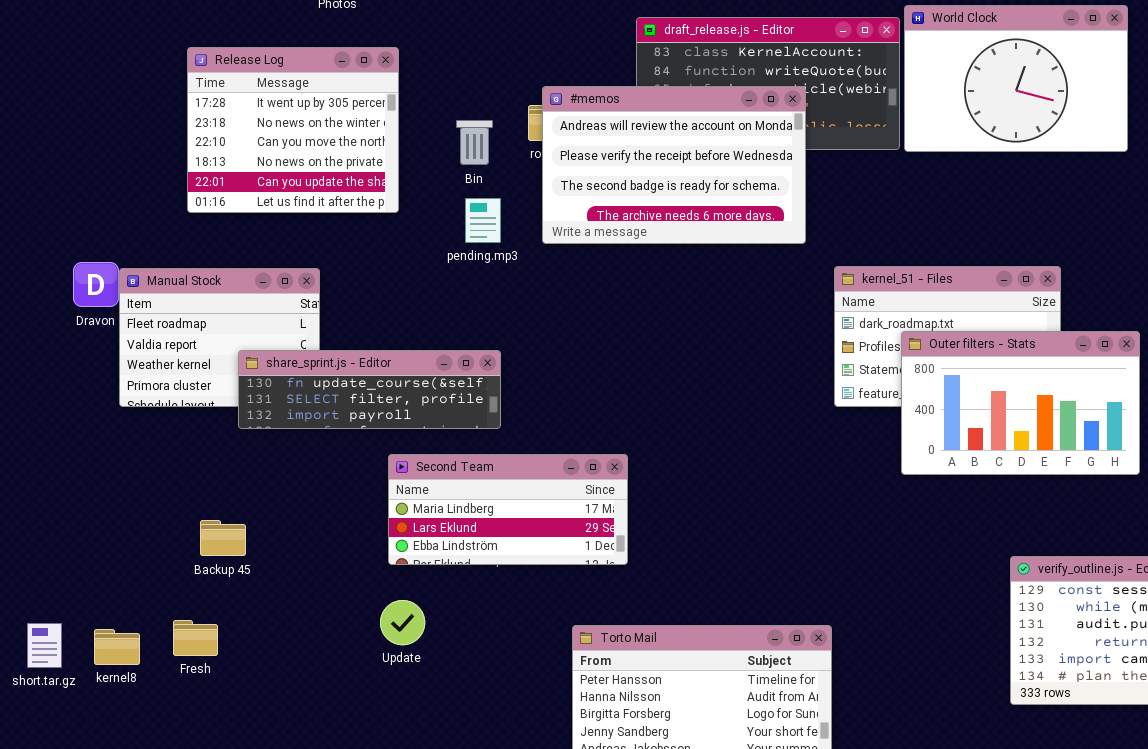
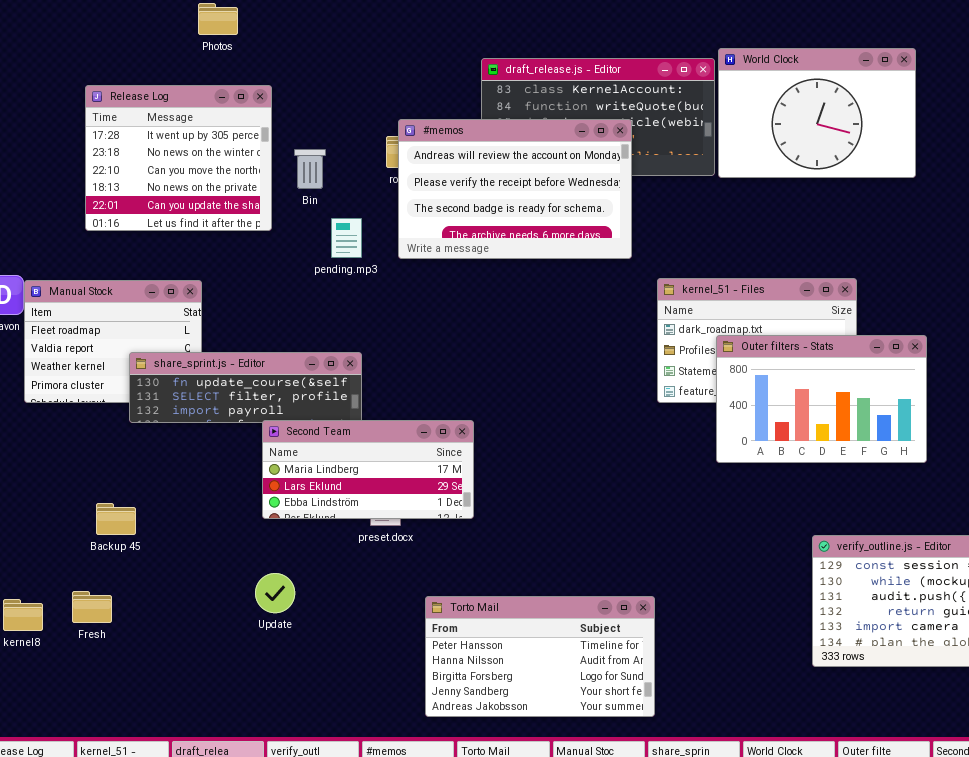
Bin: [456,120,493,165] -> [294,149,326,189], moved
Second Team: [388,454,628,565] -> [262,420,474,519], moved

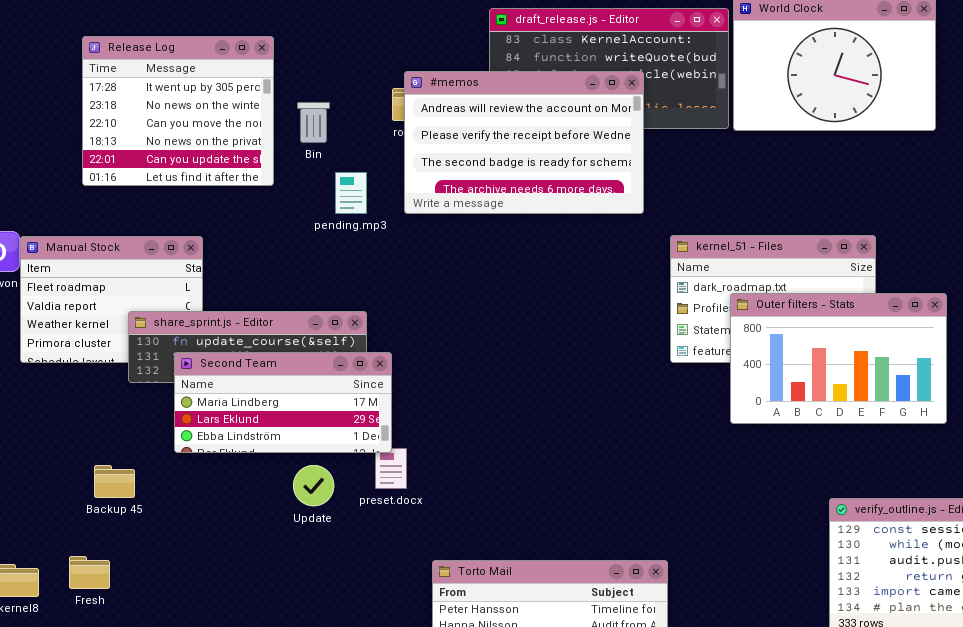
Second Team: [262,420,474,519] -> [174,352,392,453], moved
Update: [255,573,295,613] -> [293,465,334,506], moved

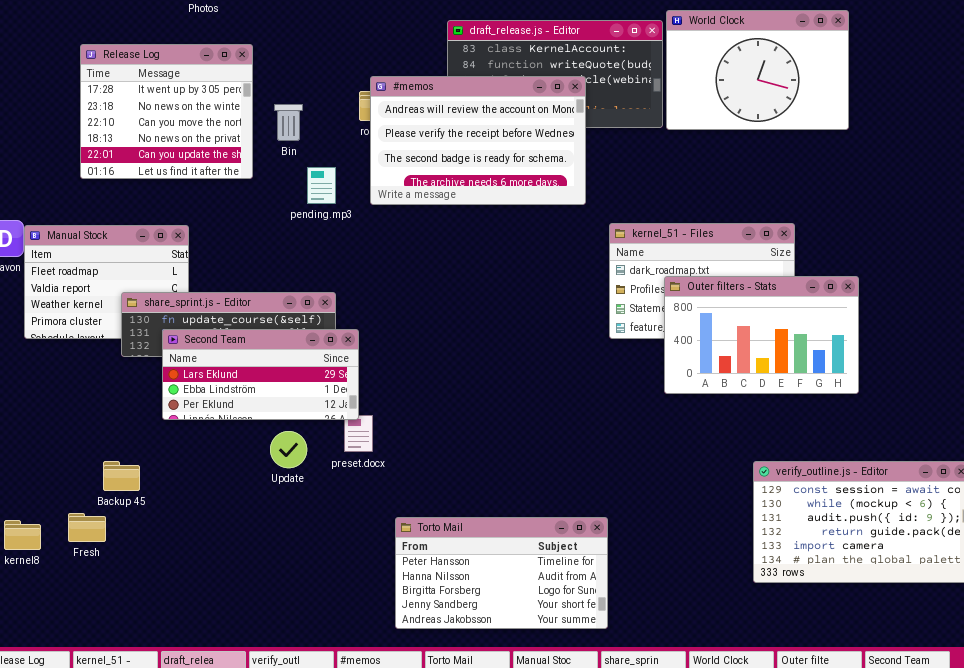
Second Team: [174,352,392,453] -> [162,329,359,420], scrolled down 1 row
Backup 45: [94,465,135,498] -> [103,461,140,491], moved

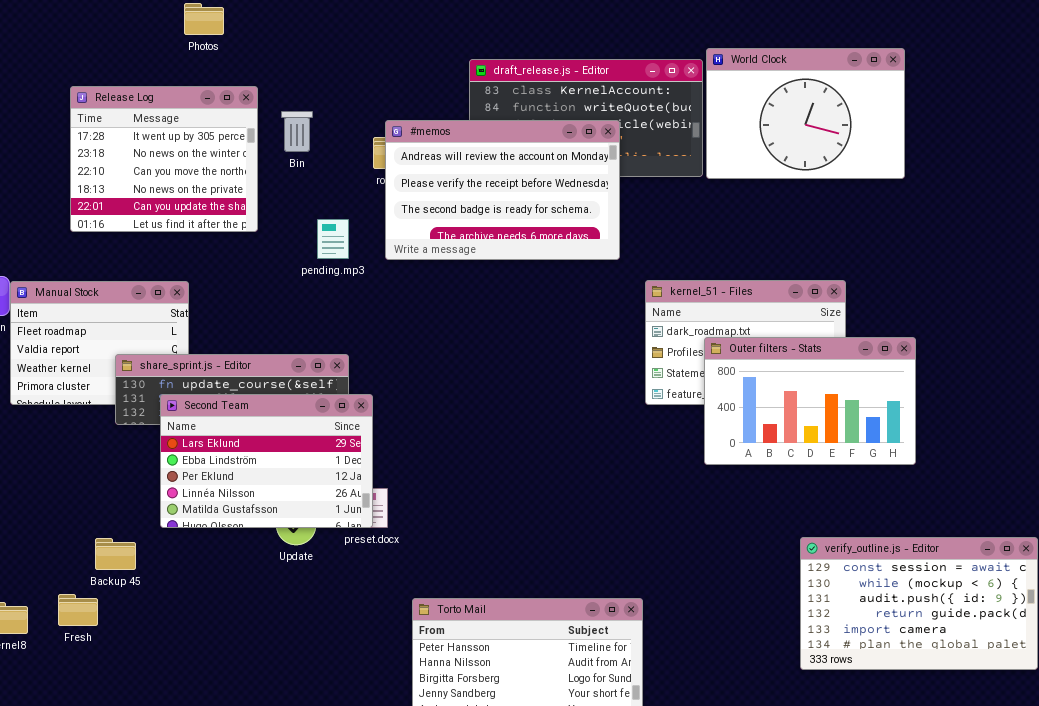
Bin: [274,104,303,141] -> [281,111,313,152], moved
Second Team: [162,329,359,420] -> [160,394,373,528], resized

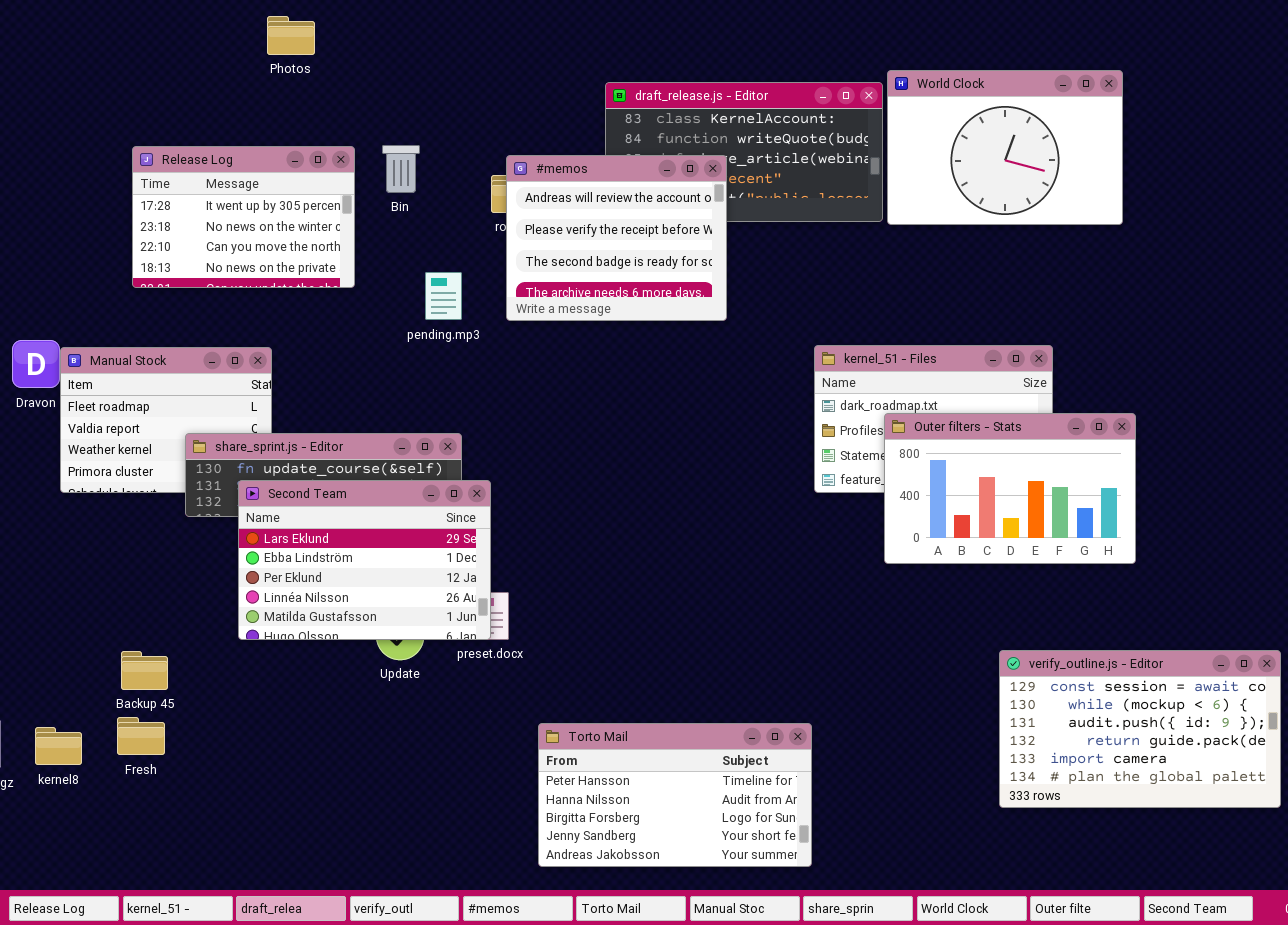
Release Log: [70,86,258,232] -> [132,146,355,288], resized
#memos: [385,120,620,260] -> [506,155,727,321], resized
Backup 45: [95,538,136,570] -> [121,651,168,690], moved

